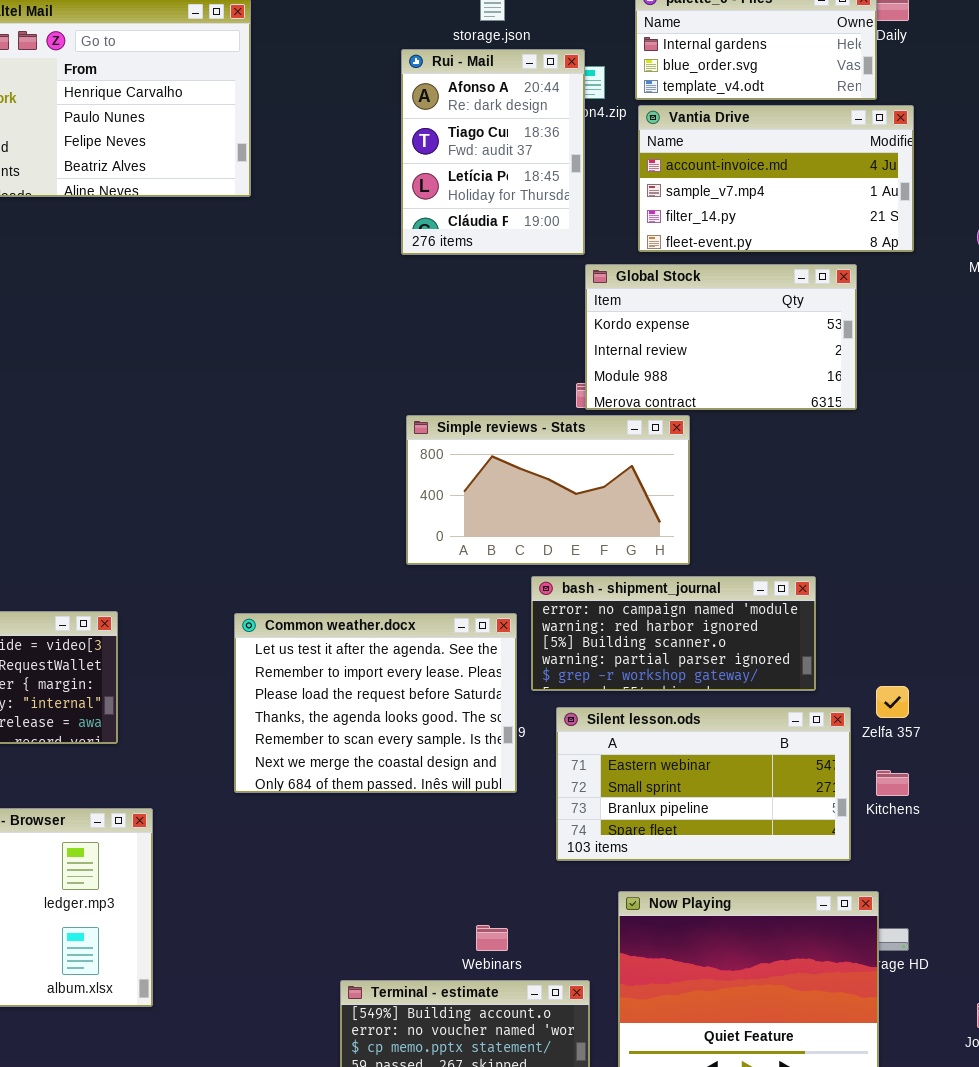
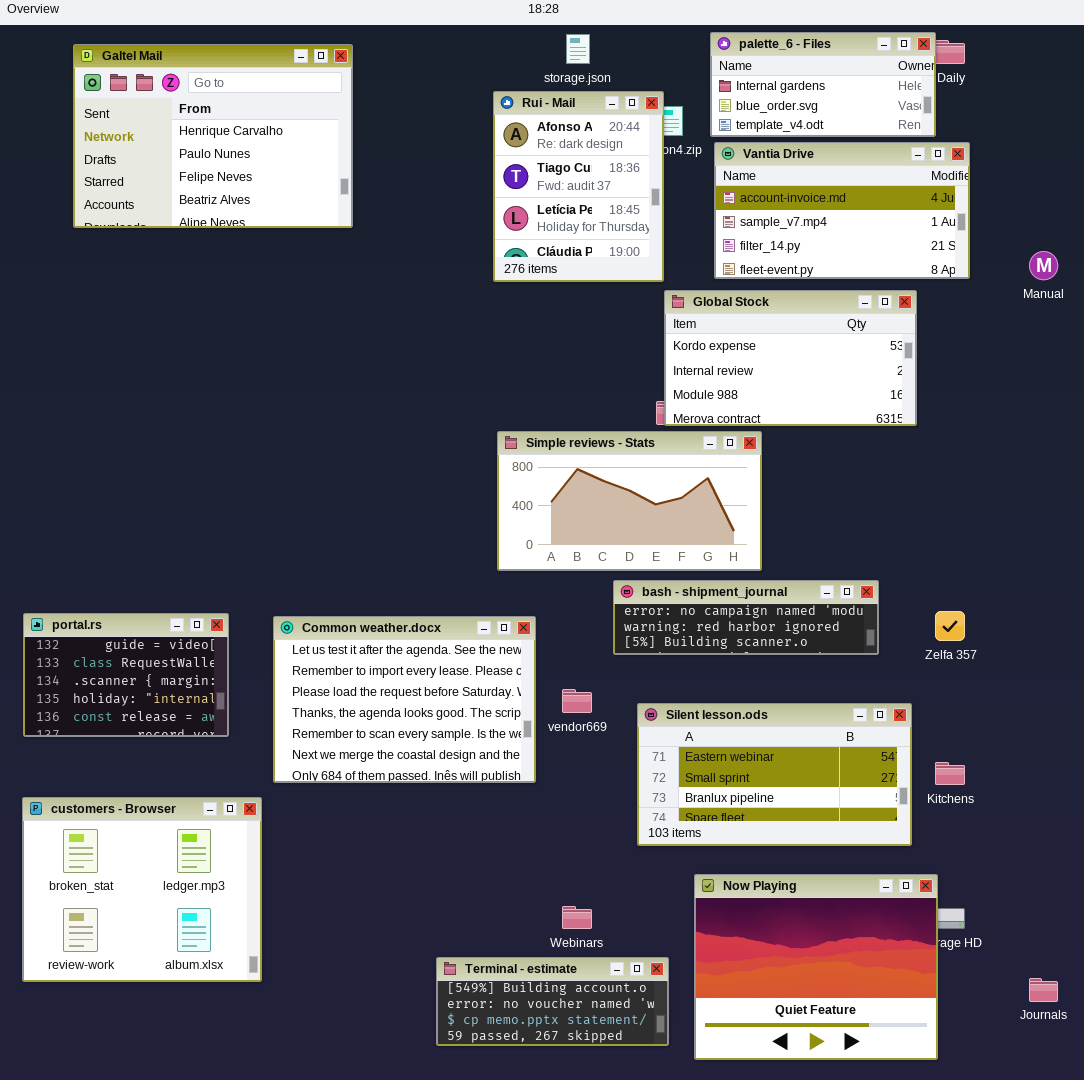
bash - shipment_journal: [531,576,816,691] -> [613,580,879,655], resized
Common weather.docx: [234,613,517,793] -> [273,616,536,783], moved
Zelfa 357: [876,686,909,718] -> [935,611,965,641], moved

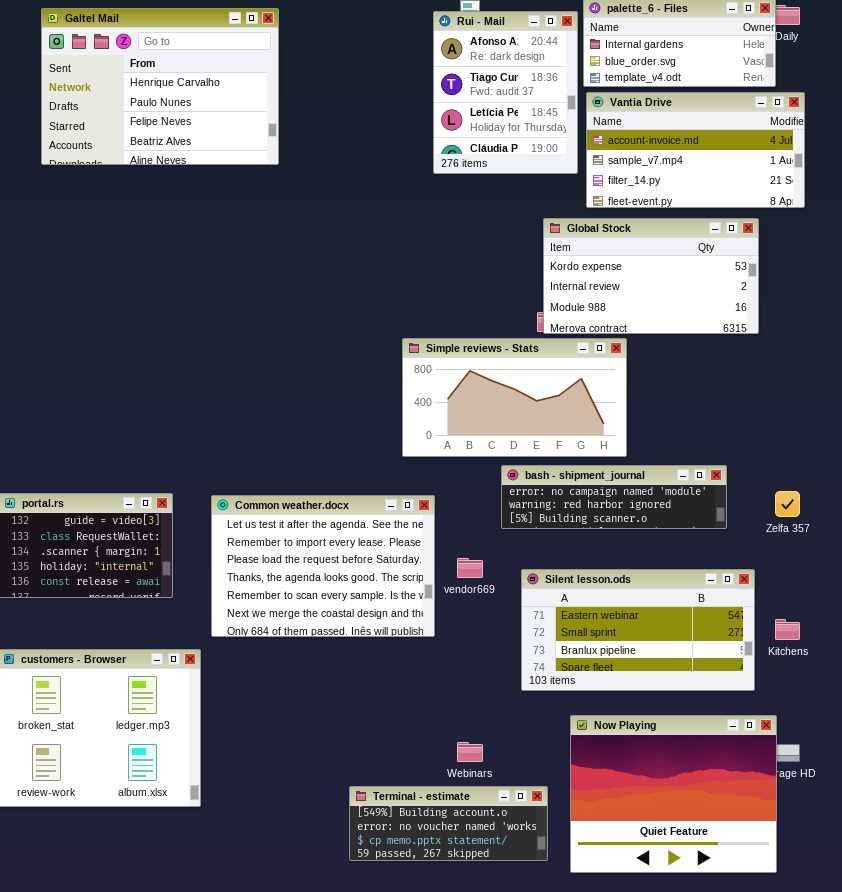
Rui - Mail: [493,91,664,282] -> [433,11,578,174], moved

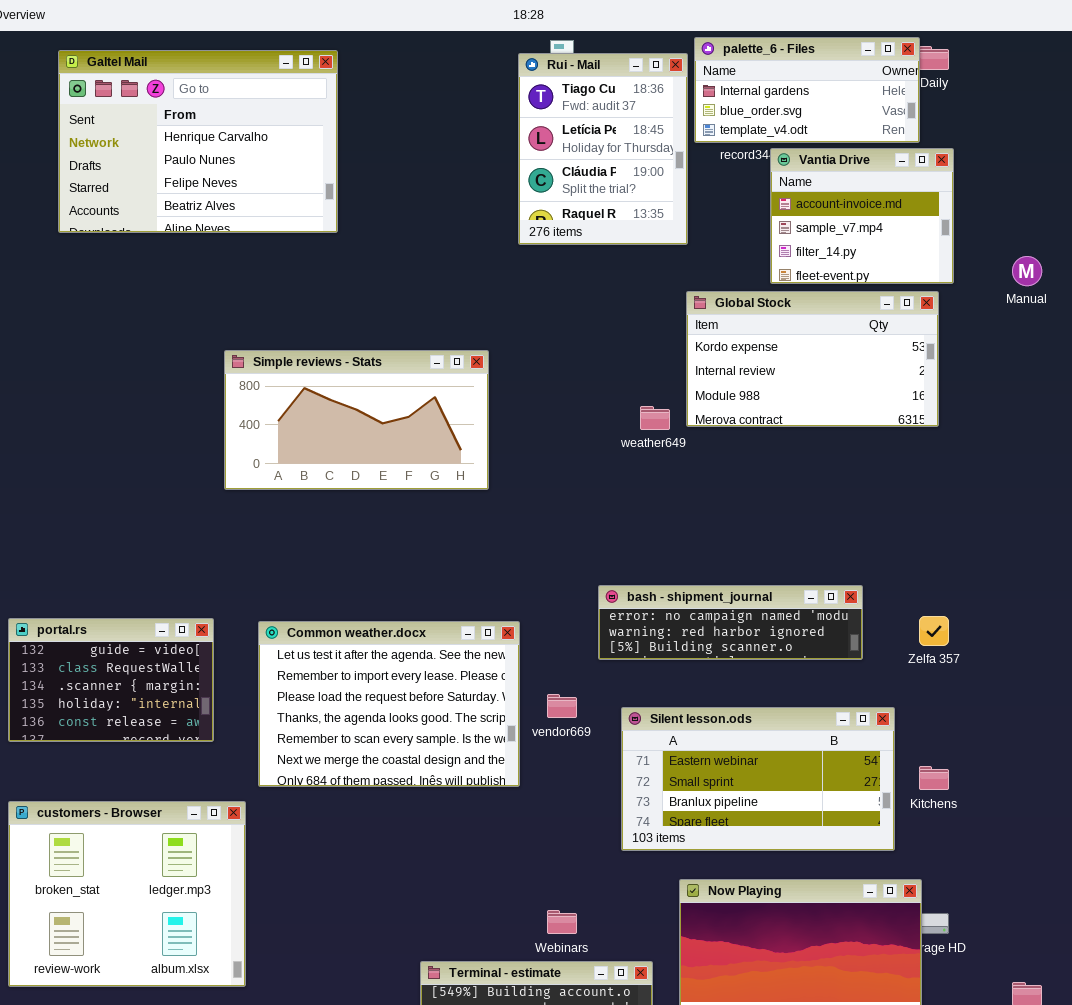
Rui - Mail: [433,11,578,174] -> [518,53,688,245], scrolled down 1 row
Vantia Drive: [586,92,805,208] -> [770,148,954,284], resized
Global Stock: [543,218,759,334] -> [686,291,939,427], moved
Simple reviews - Stats: [402,338,627,457] -> [224,350,489,490], moved

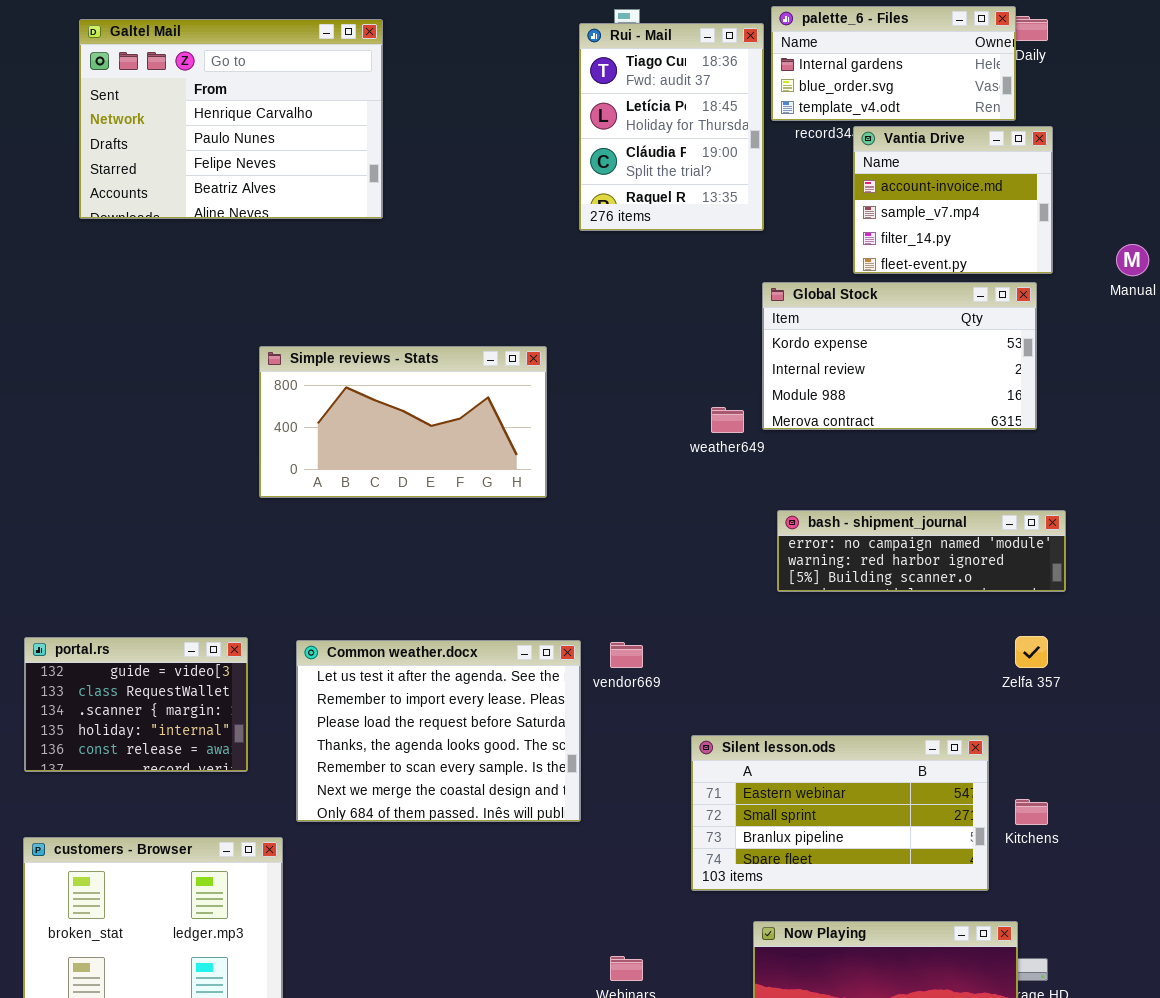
bash - shipment_journal: [598,585,863,660] -> [777,510,1066,592], moved
vendor669: [547,694,577,718] -> [610,642,643,668], moved

